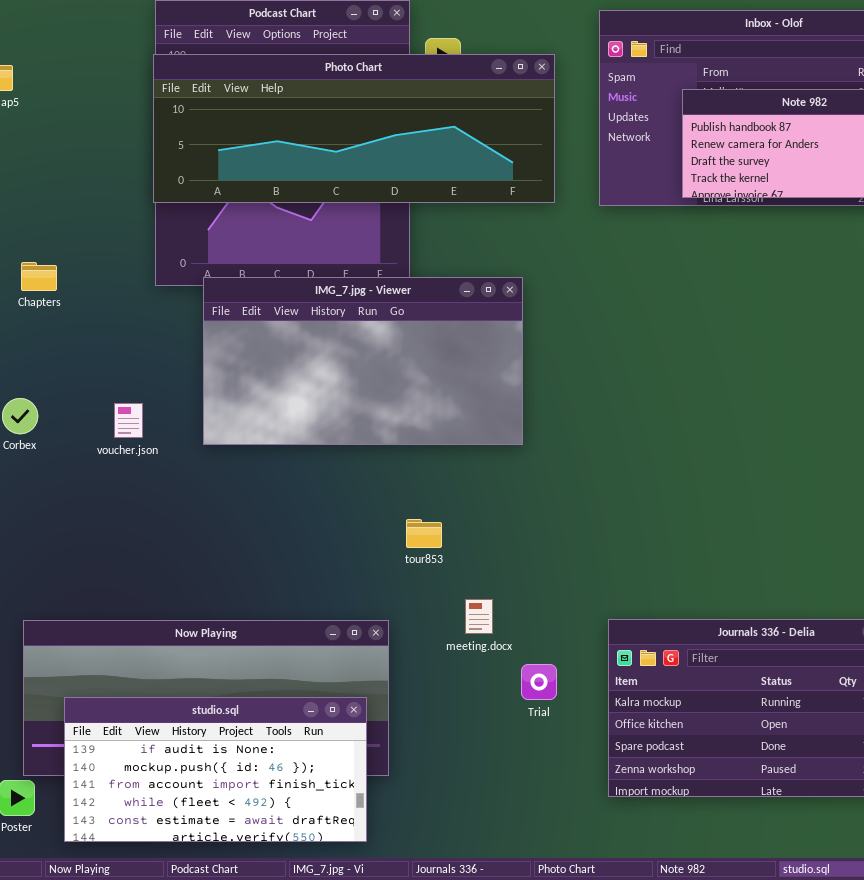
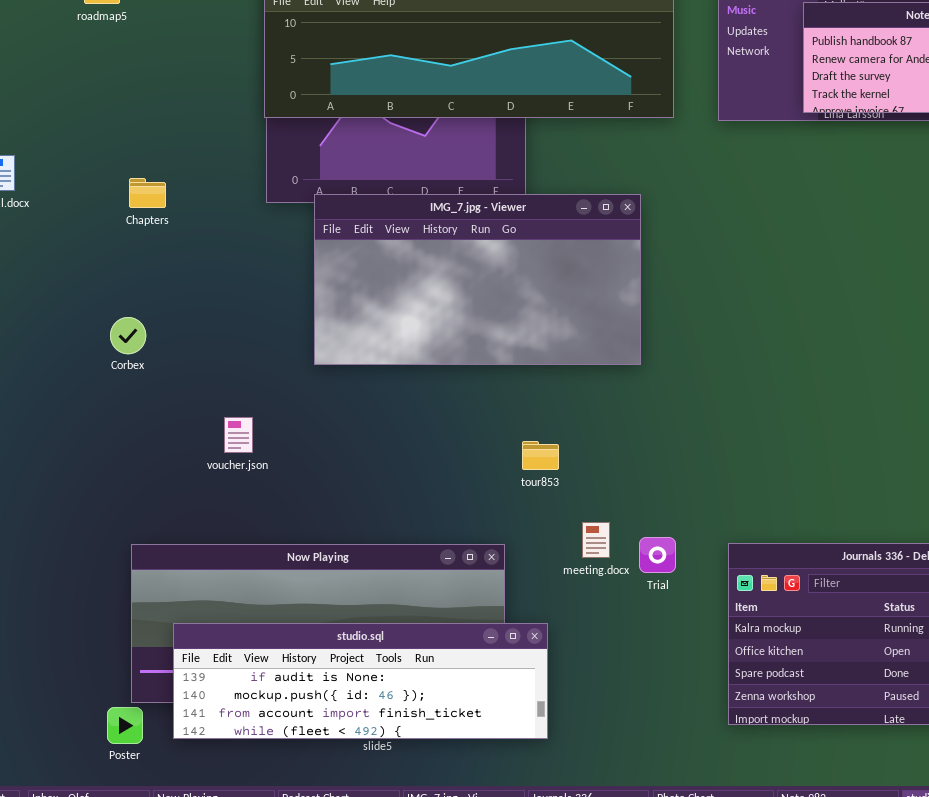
voucher.json: [114,403,143,438] -> [224,417,253,453], moved
Trial: [521,664,557,700] -> [639,537,676,573], moved
studio.sql: [64,697,367,842] -> [173,623,548,739], resized

